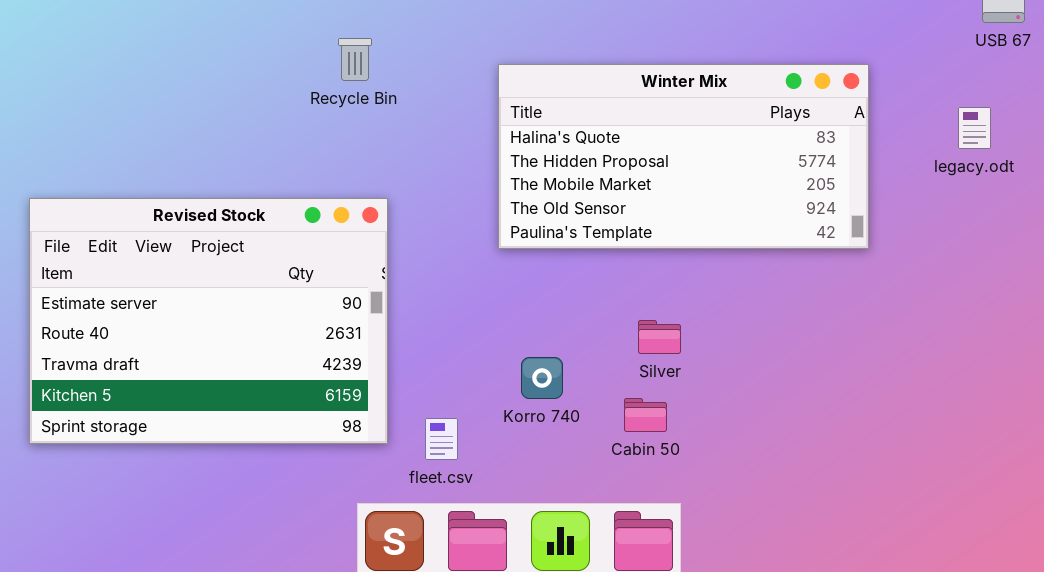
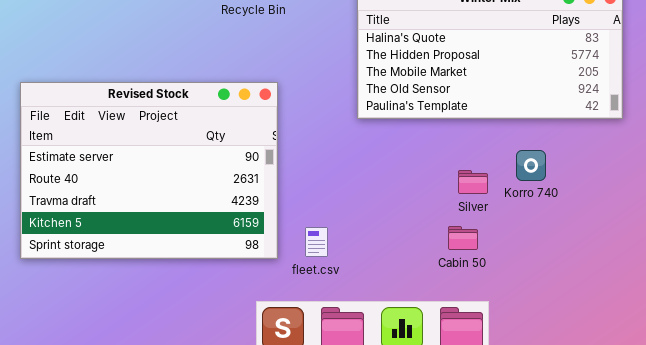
Korro 740: [521,357,563,399] -> [516,150,546,181], moved
fleet.csv: [425,418,458,460] -> [305,227,328,257], moved

